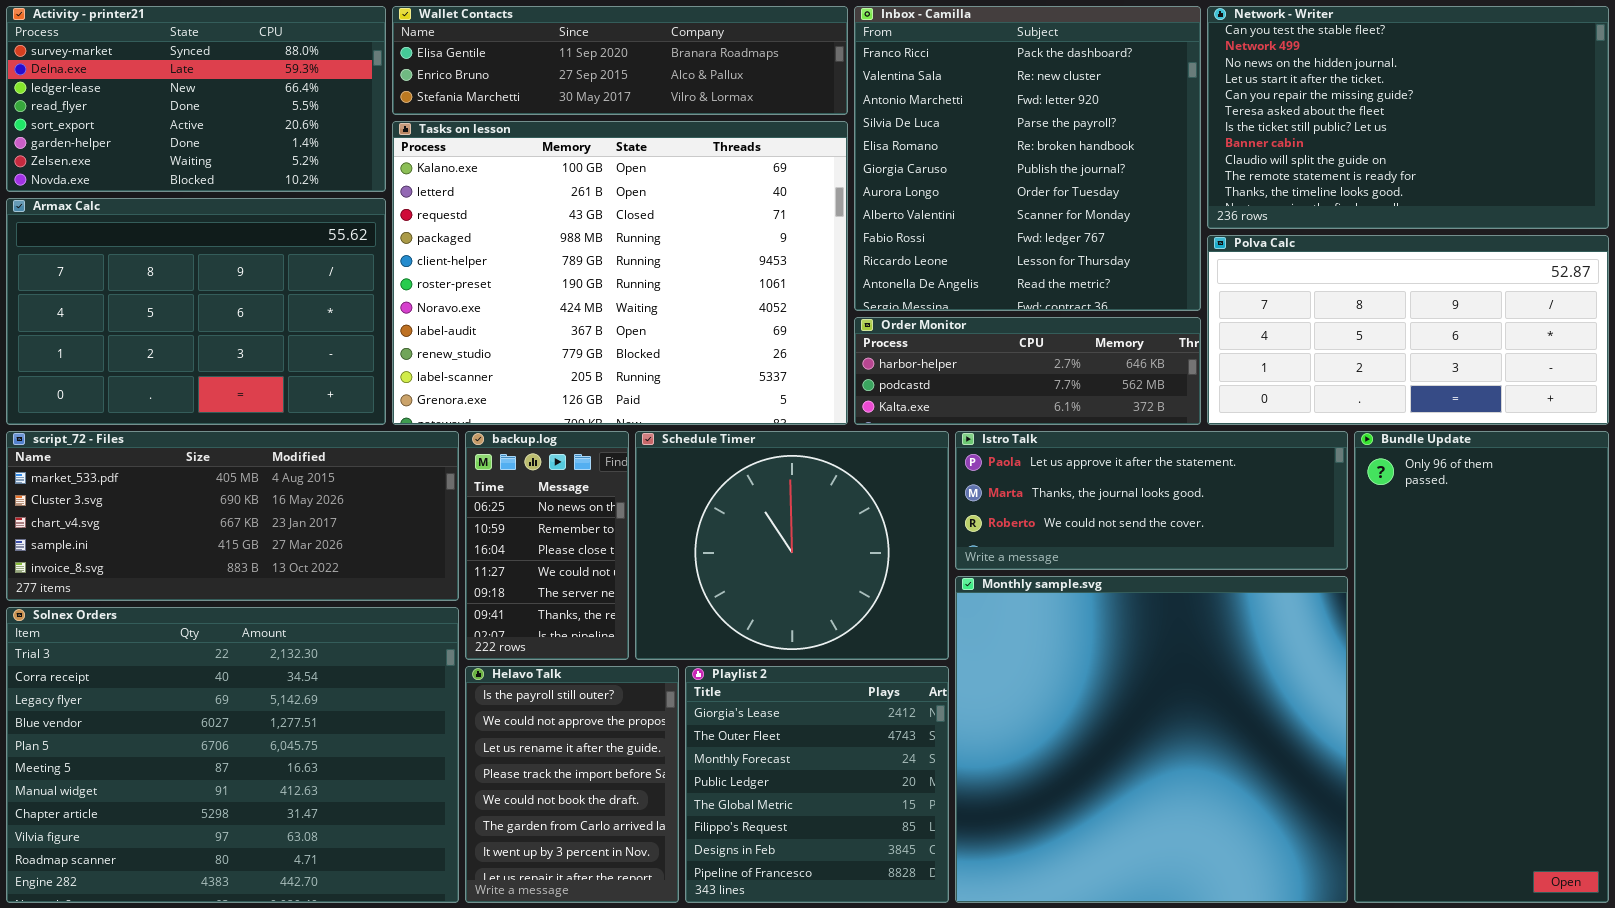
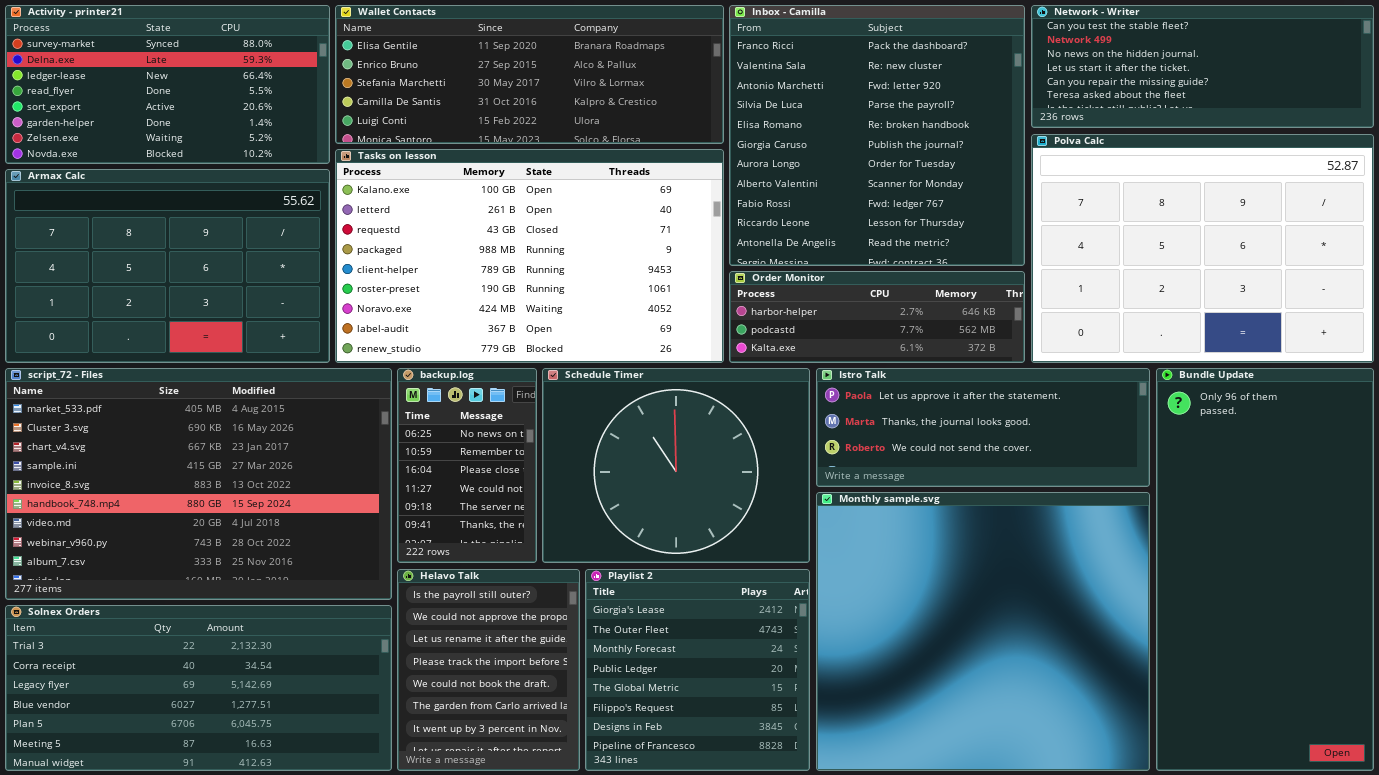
Wallet Contacts: [392,6,848,115] -> [335,5,724,144], resized
Network - Writer: [1207,6,1609,229] -> [1031,5,1374,128], resized
Tasks on lesson: [392,121,848,425] -> [335,149,724,363], resized
Polva Calc: [1207,235,1609,425] -> [1031,134,1374,363], resized
script_72 - Files: [6,431,459,601] -> [5,368,392,600], resized
Solnex Orders: [6,607,459,903] -> [5,605,392,771], resized

